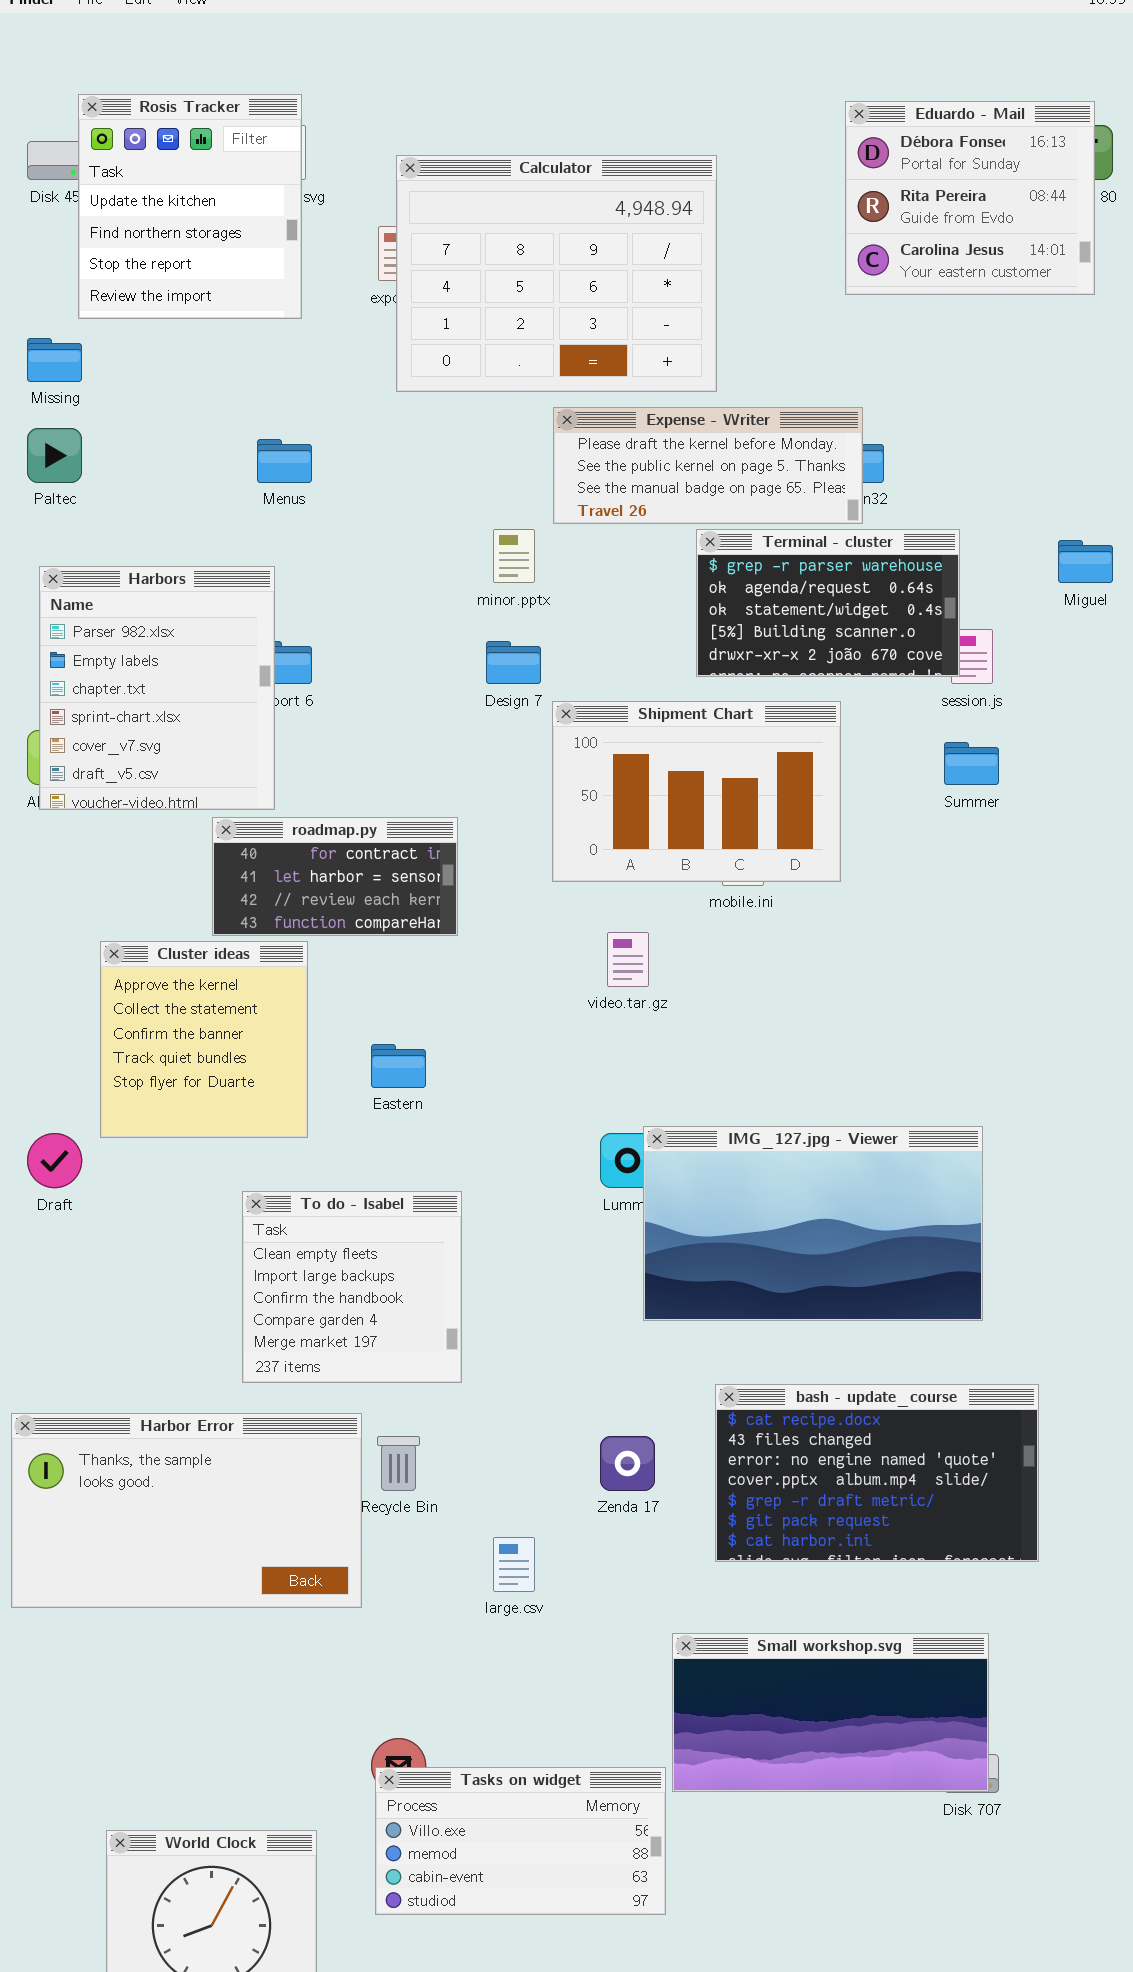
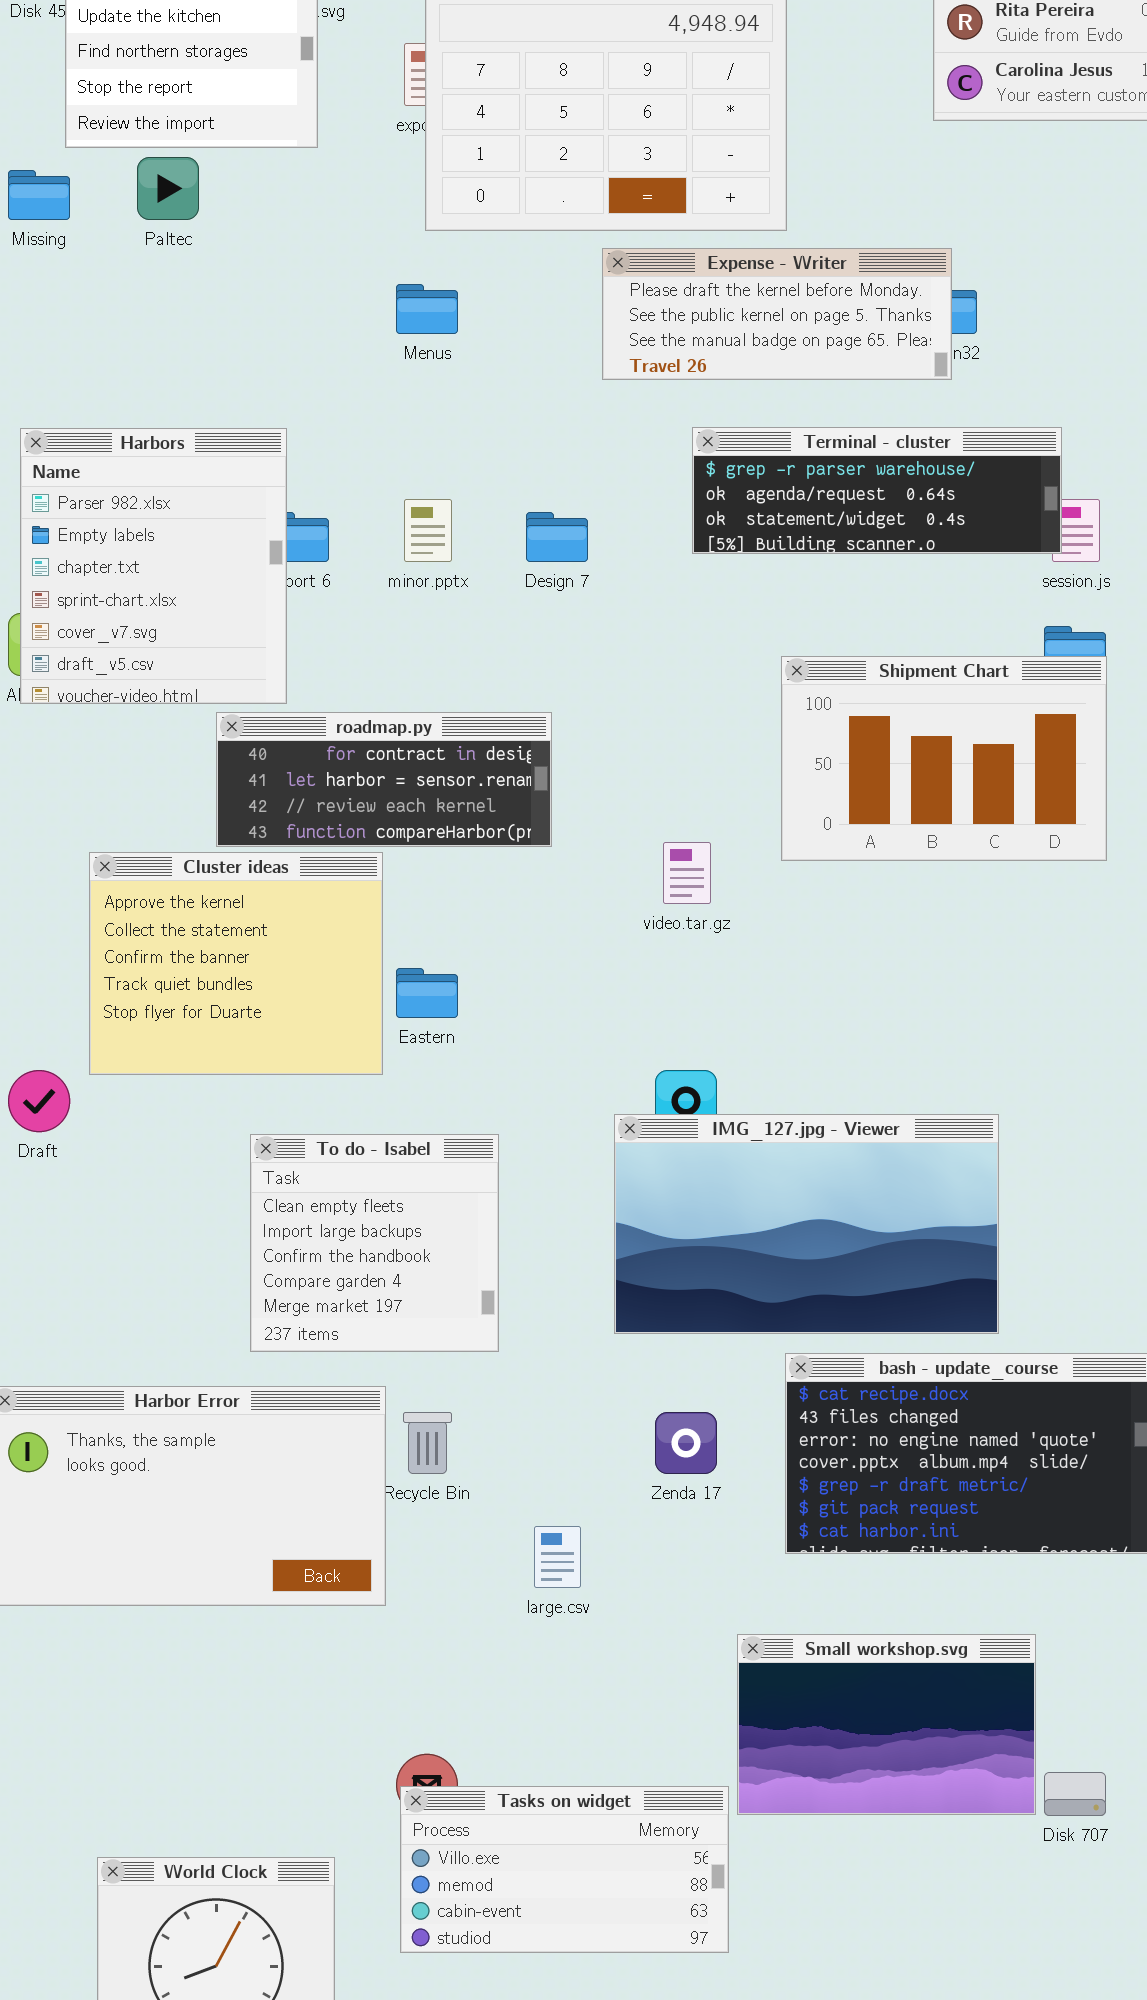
Paltec: [27,428,82,483] -> [137,157,199,220], moved
Menus: [257,439,312,483] -> [396,284,458,334], moved
minor.pptx: [493,529,535,583] -> [404,499,452,562], moved
Terminal - cluster: [696,529,960,677] -> [692,427,1062,554], resized
Shipment Chart: [552,701,841,882] -> [781,656,1107,861], moved
roadmap.py: [212,817,458,936] -> [216,712,552,847], resized
Cluster ideas: [100,941,308,1138] -> [89,852,383,1075], resized
IMG_127.jpg - Viewer: [643,1126,983,1321] -> [614,1114,999,1334], moved
Small workshop.svg: [672,1633,989,1792] -> [737,1634,1036,1815], resized

